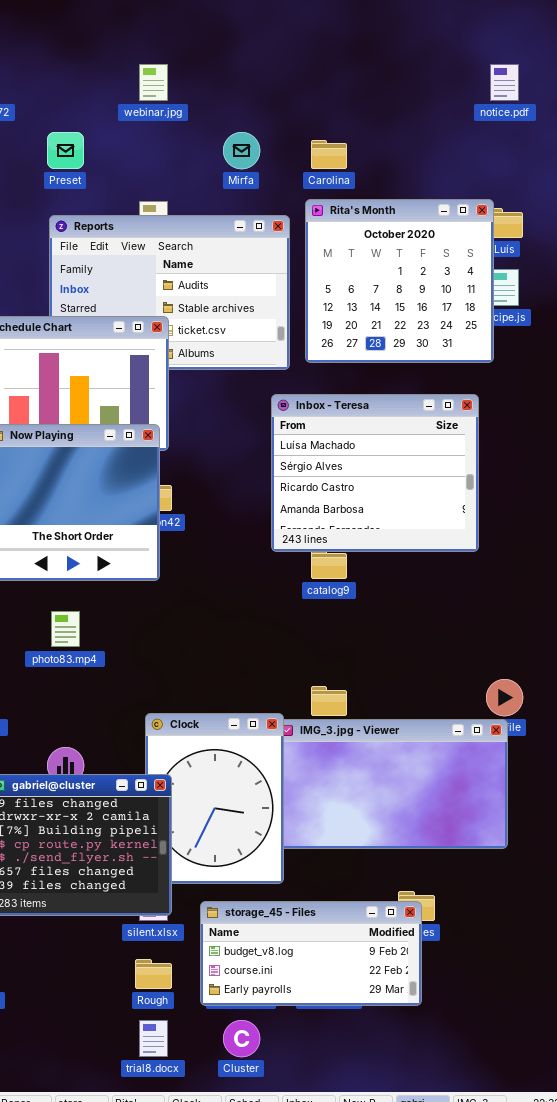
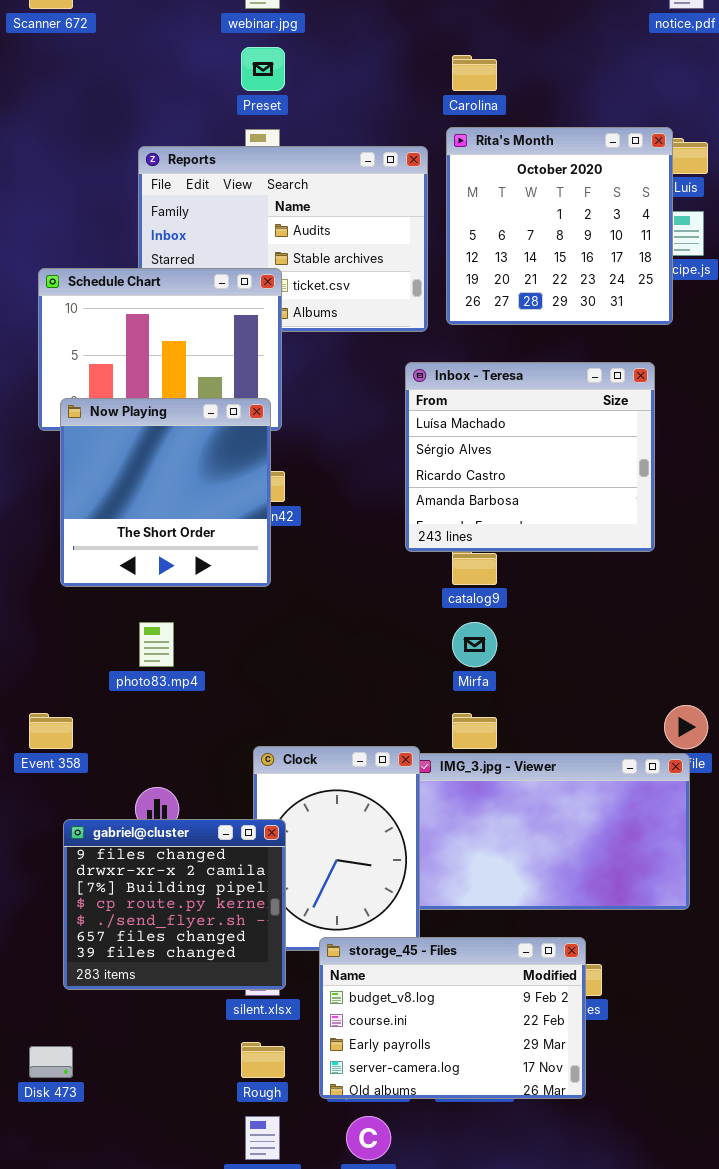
Preset: [47,132,84,169] -> [241,47,285,91], moved
Mirfa: [223,132,260,169] -> [452,622,497,667], moved
storage_45 - Files: [200,901,422,1006] -> [319,937,586,1099], resized

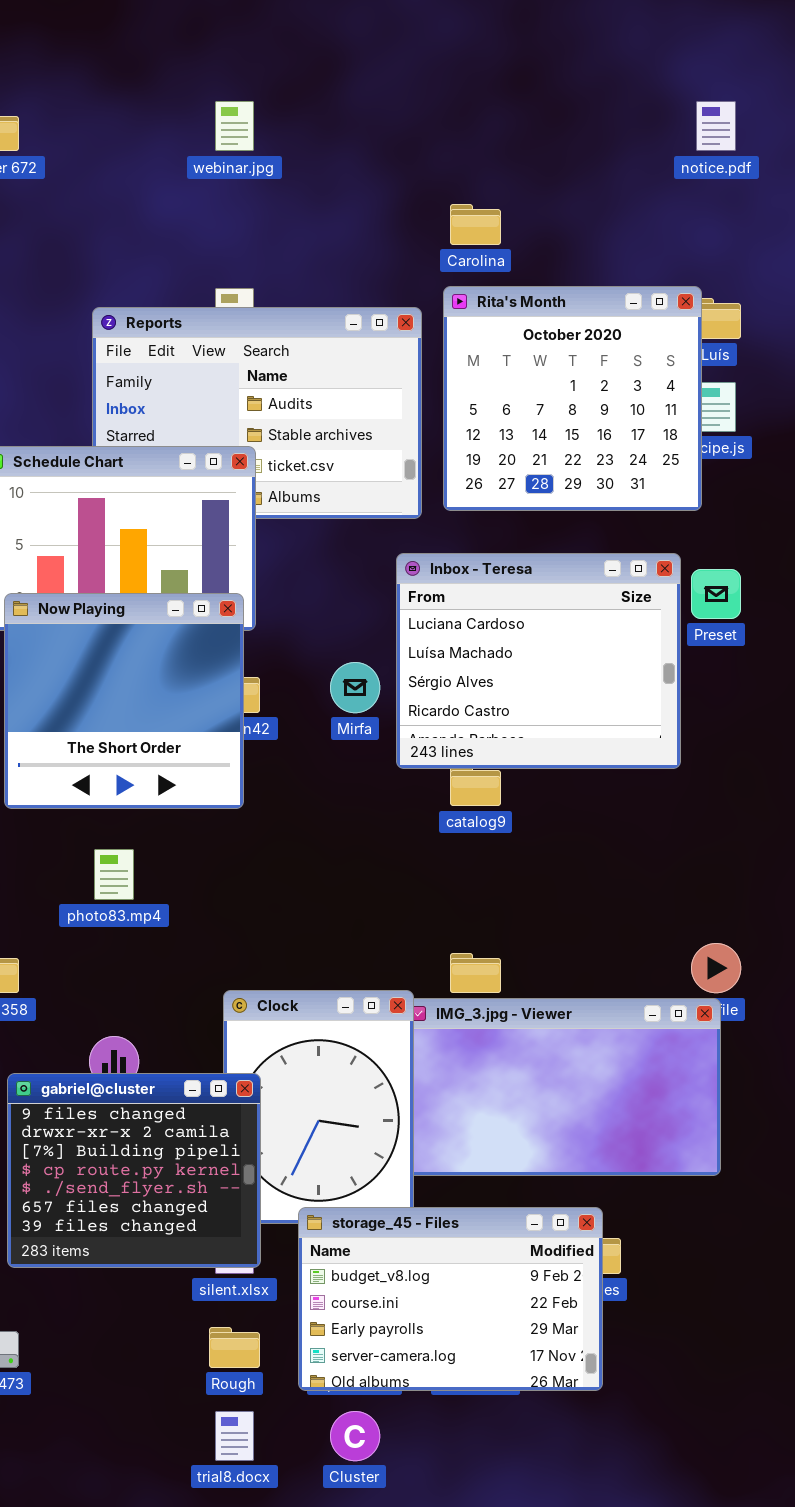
Preset: [241,47,285,91] -> [691,569,741,619], moved
Inbox - Teresa: [405,362,655,552] -> [396,553,681,769], scrolled up 1 row
Mirfa: [452,622,497,667] -> [330,662,380,713], moved

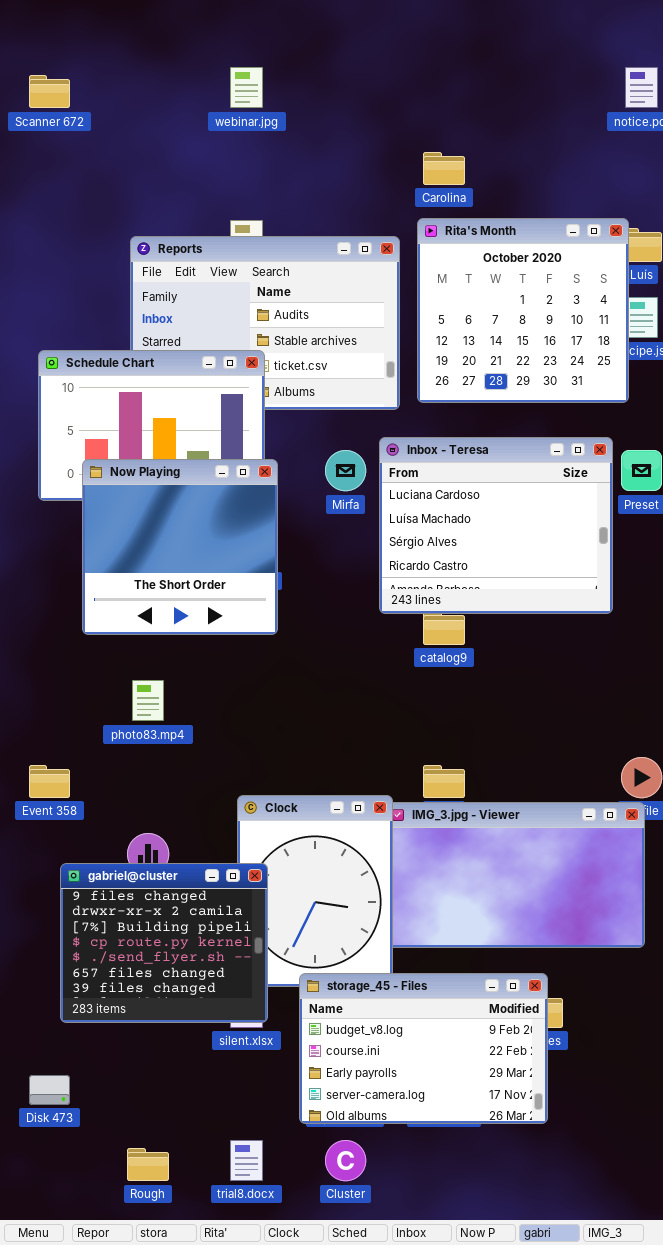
Now Playing: [4,593,244,809] -> [82,459,278,635], moved
Mirfa: [330,662,380,713] -> [325,450,366,491], moved
Rough: [209,1327,260,1368] -> [127,1148,169,1181], moved

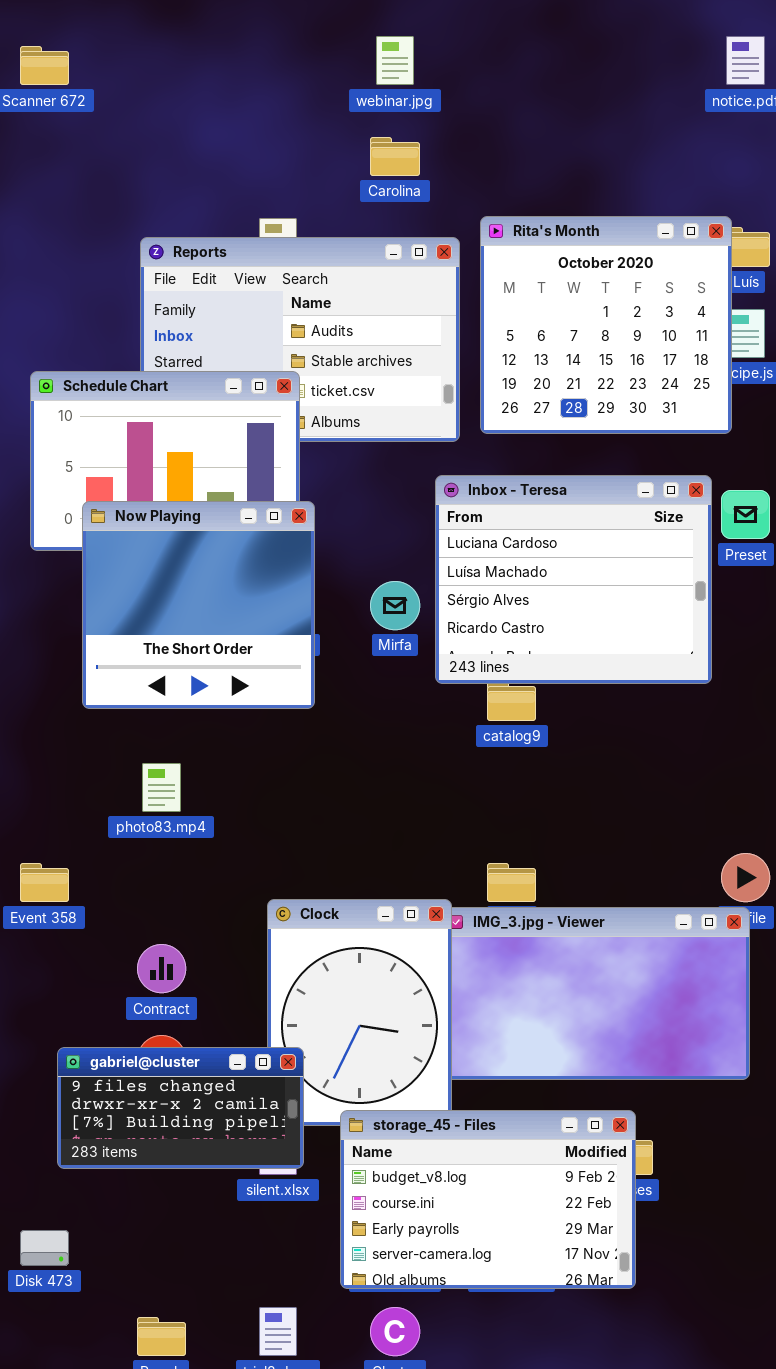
webinar.jpg: [230,67,263,108] -> [376,36,414,85], moved
Carolina: [423,152,465,185] -> [370,137,420,176], moved
Mirfa: [325,450,366,491] -> [370,581,420,630], moved
gabriel@cluster: [60,863,268,1023] -> [57,1047,304,1169], resized

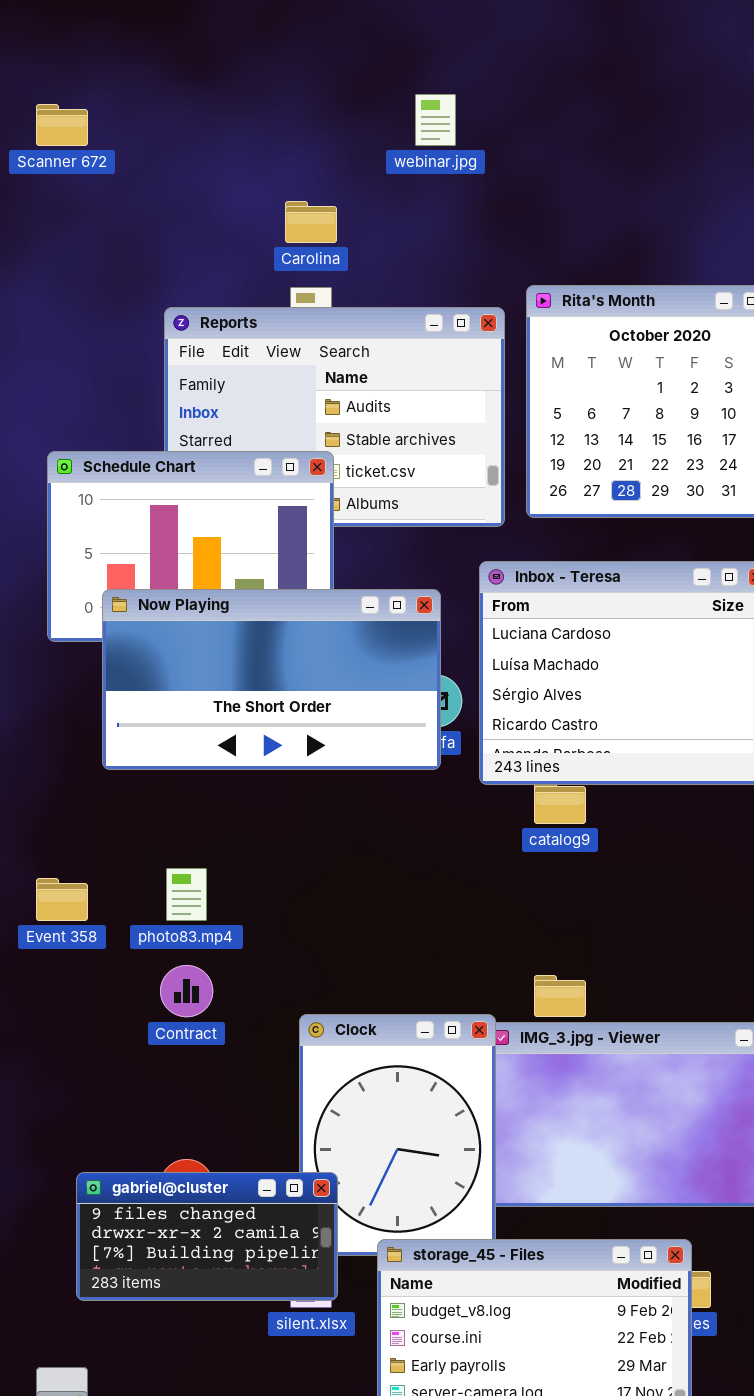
Carolina: [370,137,420,176] -> [285,201,337,243], moved
Now Playing: [82,501,315,709] -> [102,589,441,770], resized
Event 358: [20,863,69,902] -> [36,878,88,921], moved
Contract: [137,944,186,993] -> [160,965,213,1017], moved

